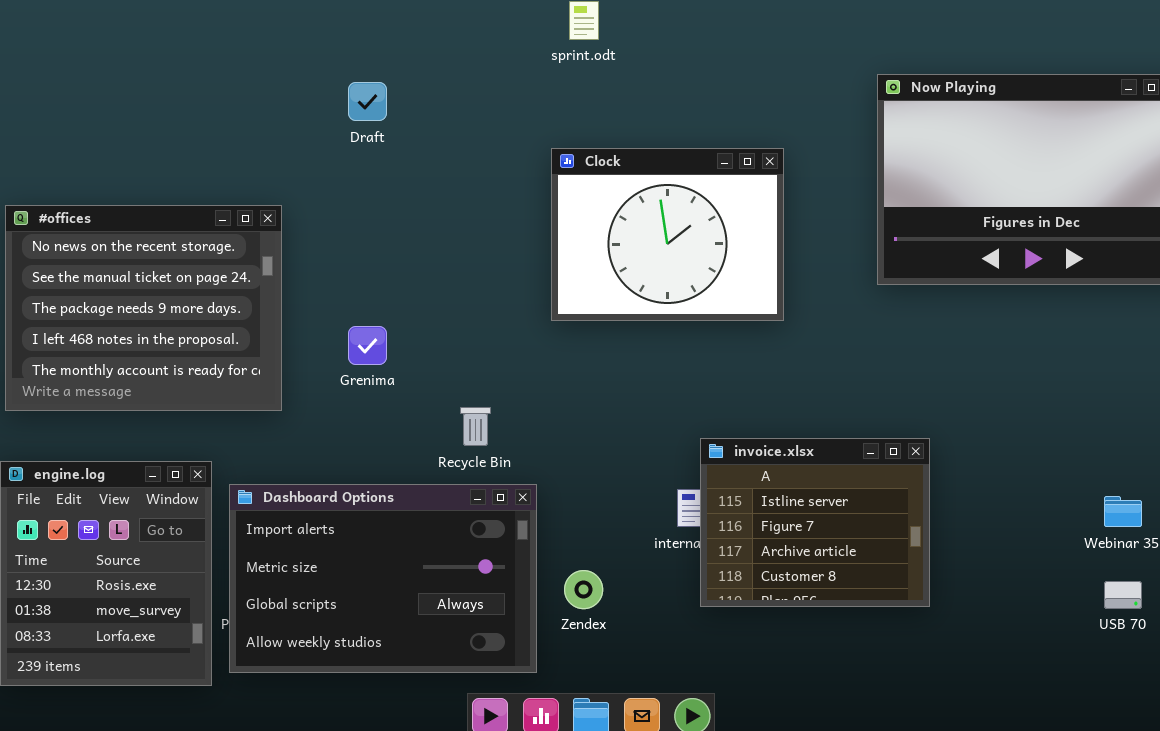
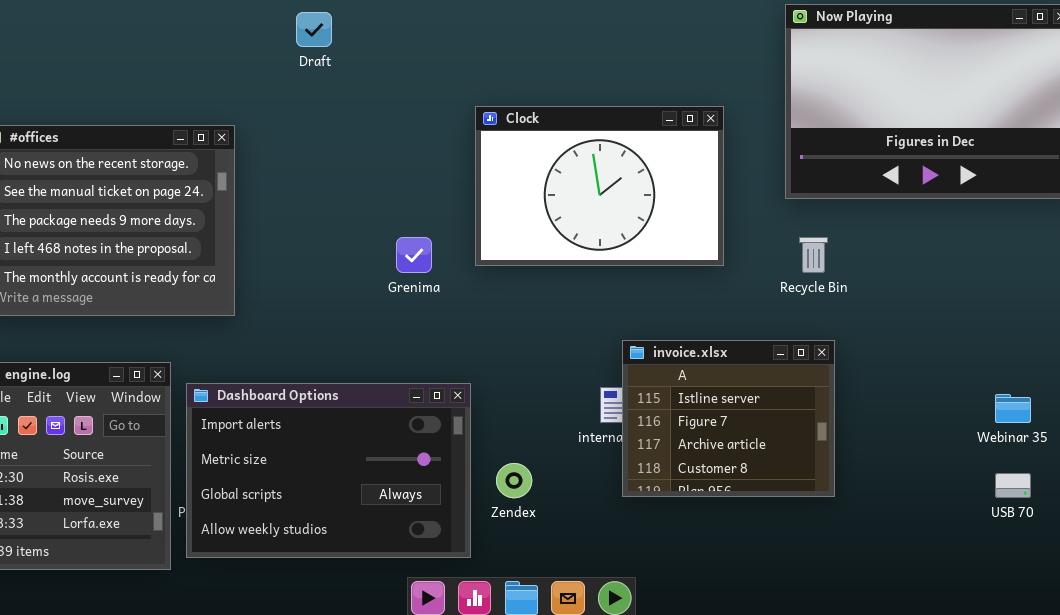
Clock: [551,148,784,321] -> [475,106,724,266], moved, resized
Grenima: [348,326,387,365] -> [396,237,432,273], moved
Recycle Bin: [460,407,491,446] -> [799,237,828,273], moved

